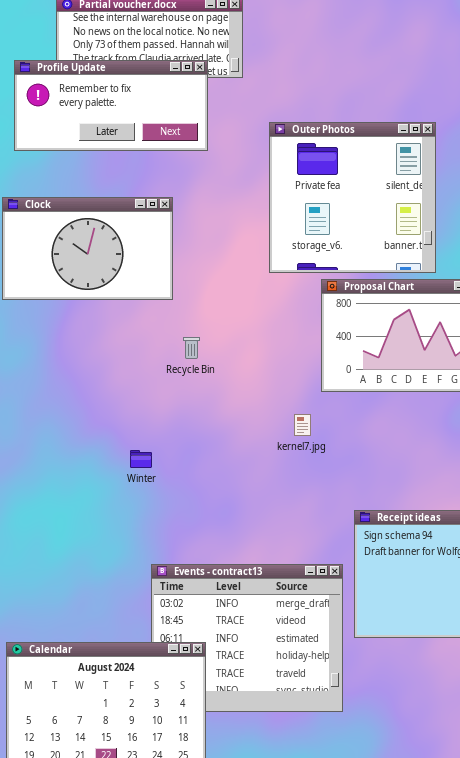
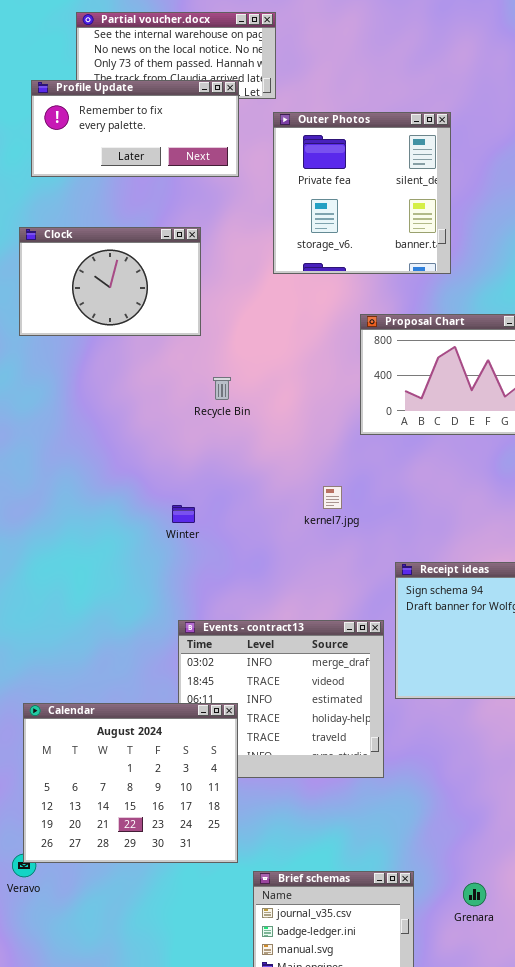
Outer Photos: [269,122,436,273] -> [273,112,451,274], moved
kernel7.jpg: [294,414,311,436] -> [323,486,342,509], moved
Winter: [130,450,152,468] -> [172,505,195,523], moved

